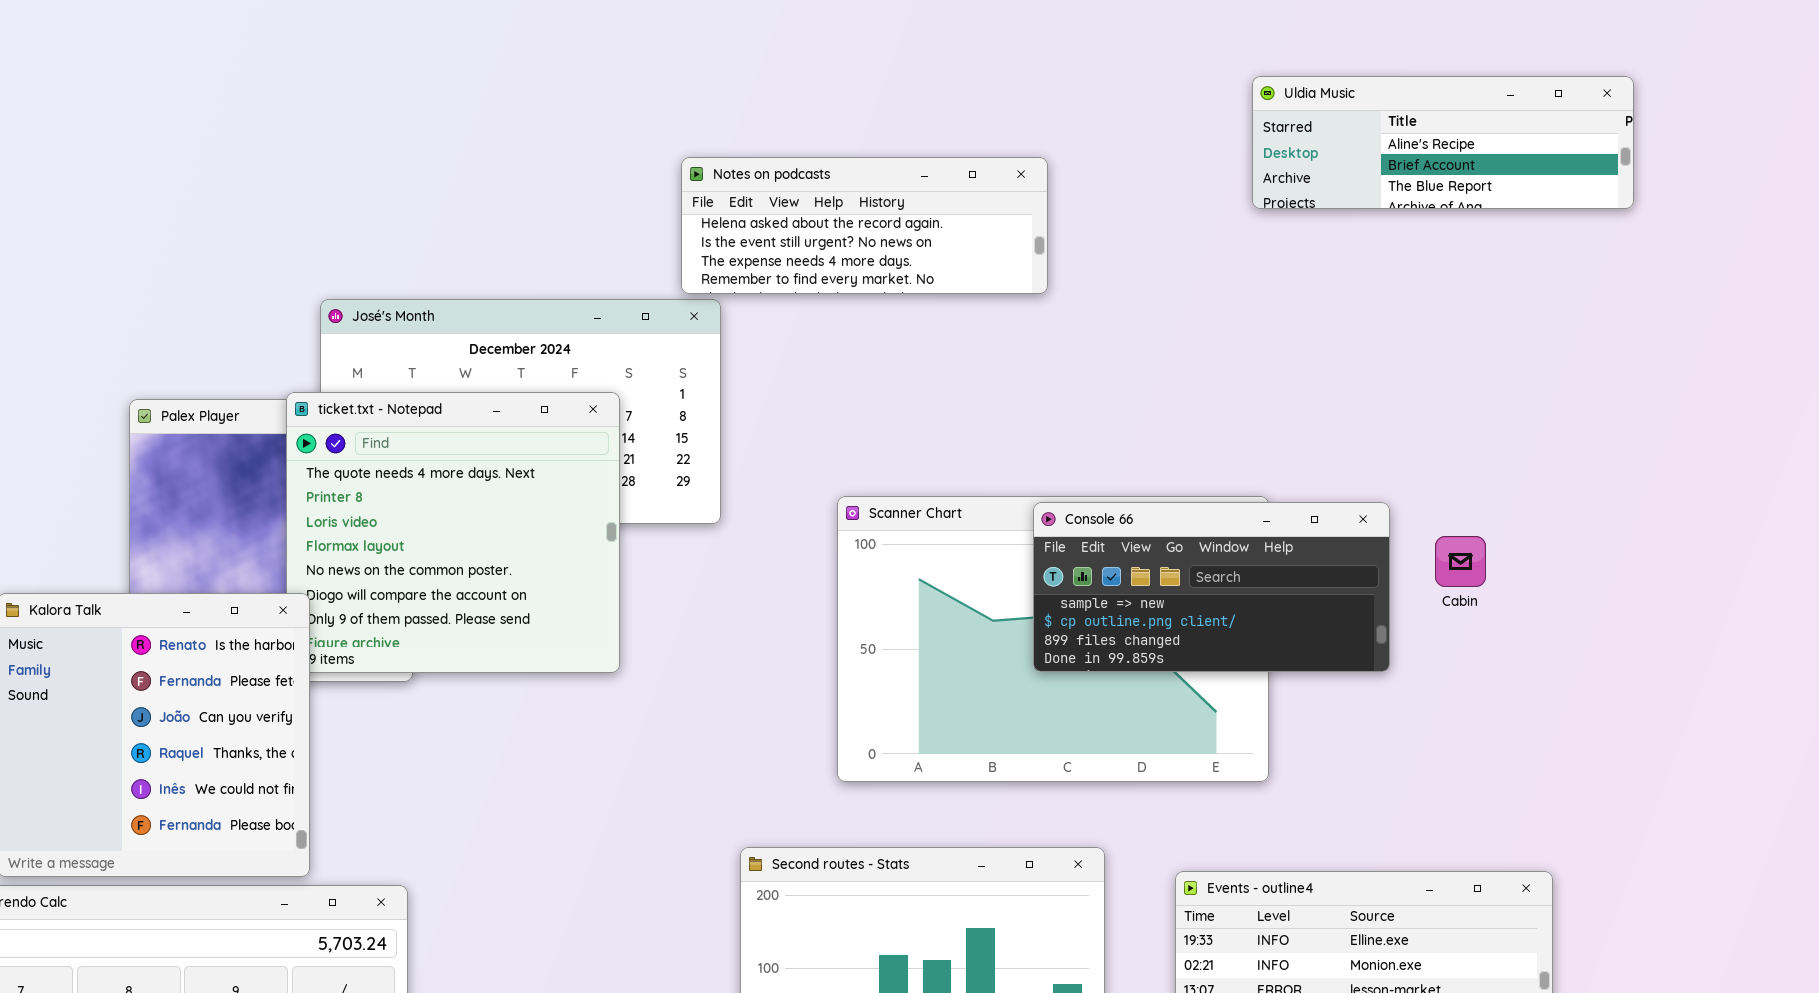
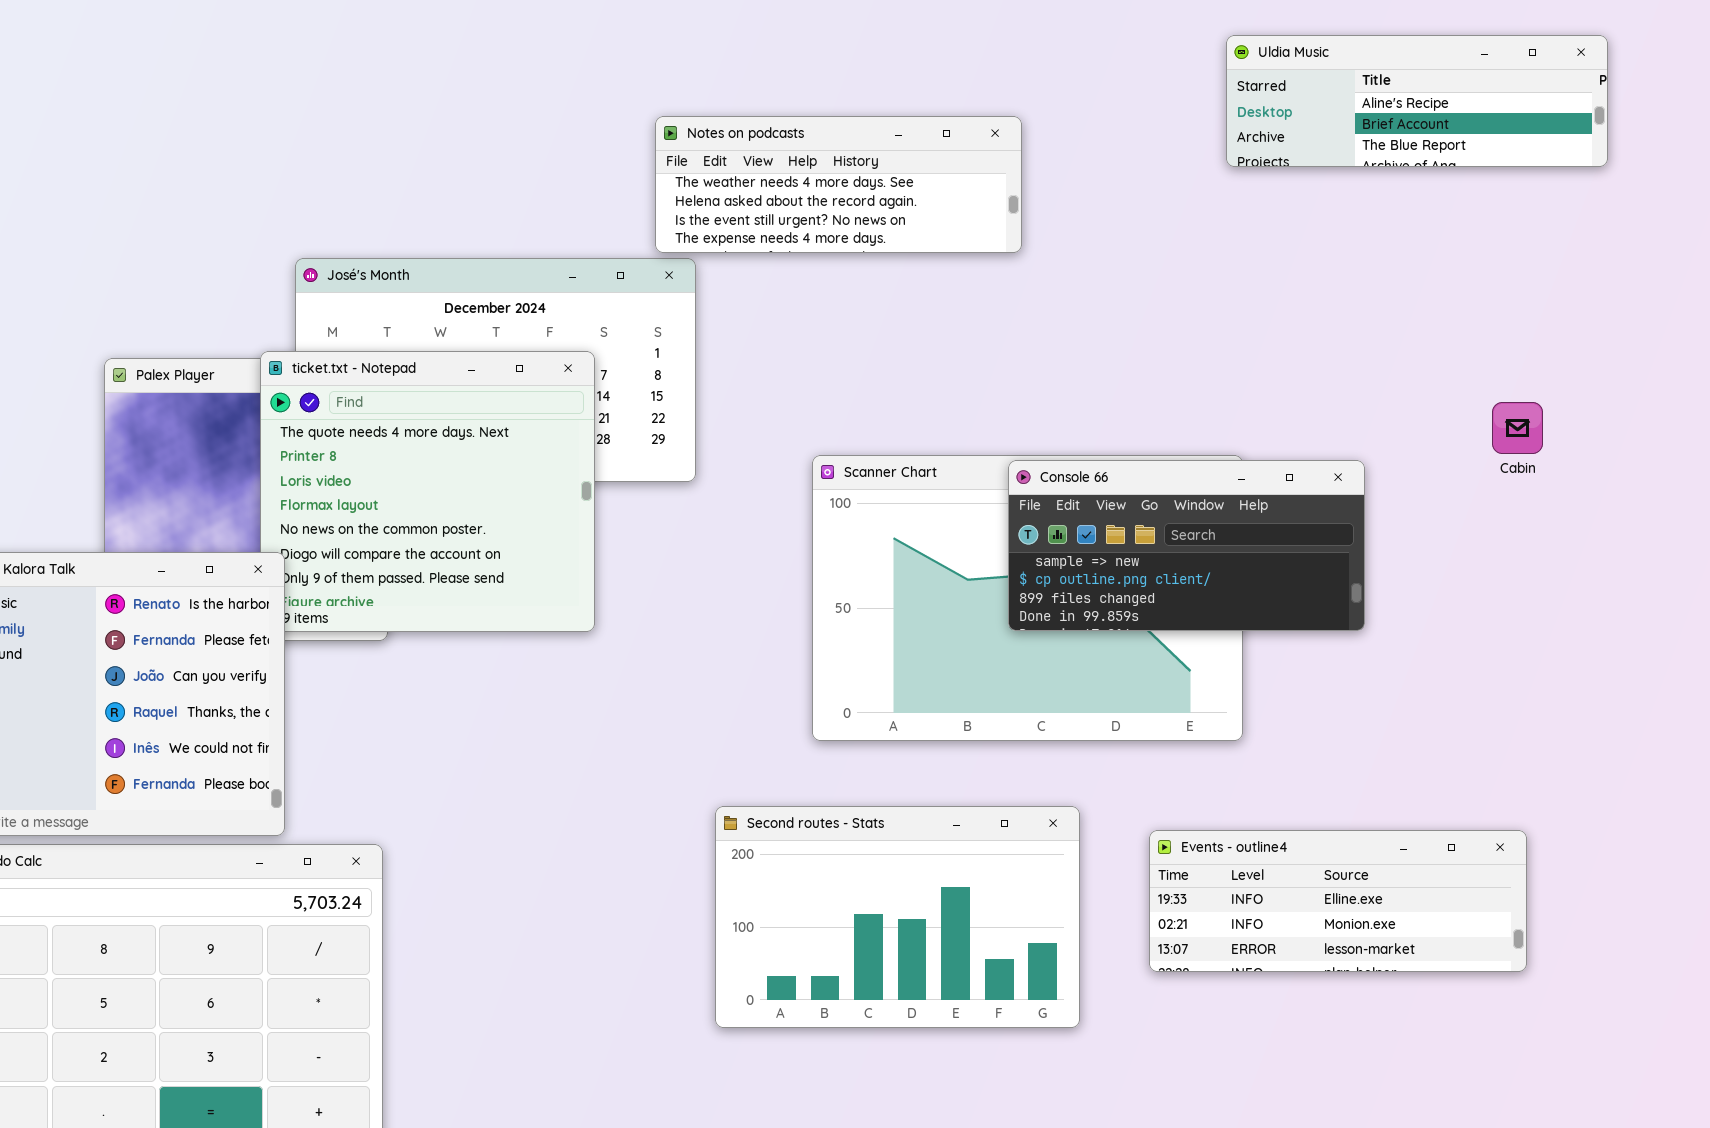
Notes on podcasts: [681,157,1048,294] -> [655,116,1022,253], scrolled up 1 row
Cabin: [1435,536,1486,587] -> [1492,402,1543,454], moved

